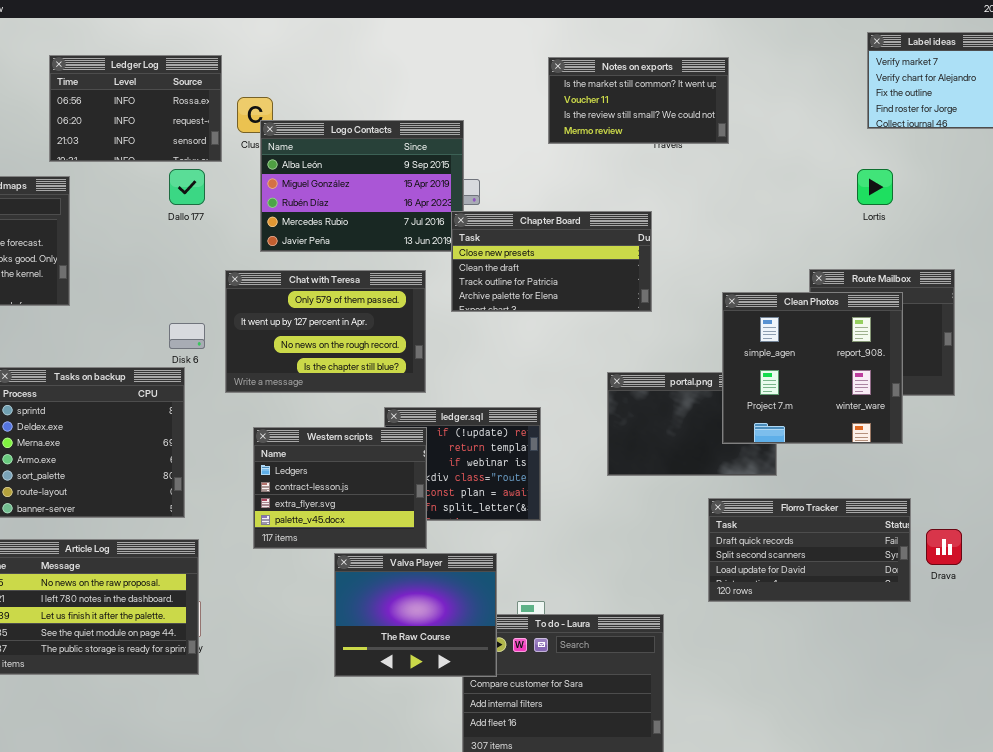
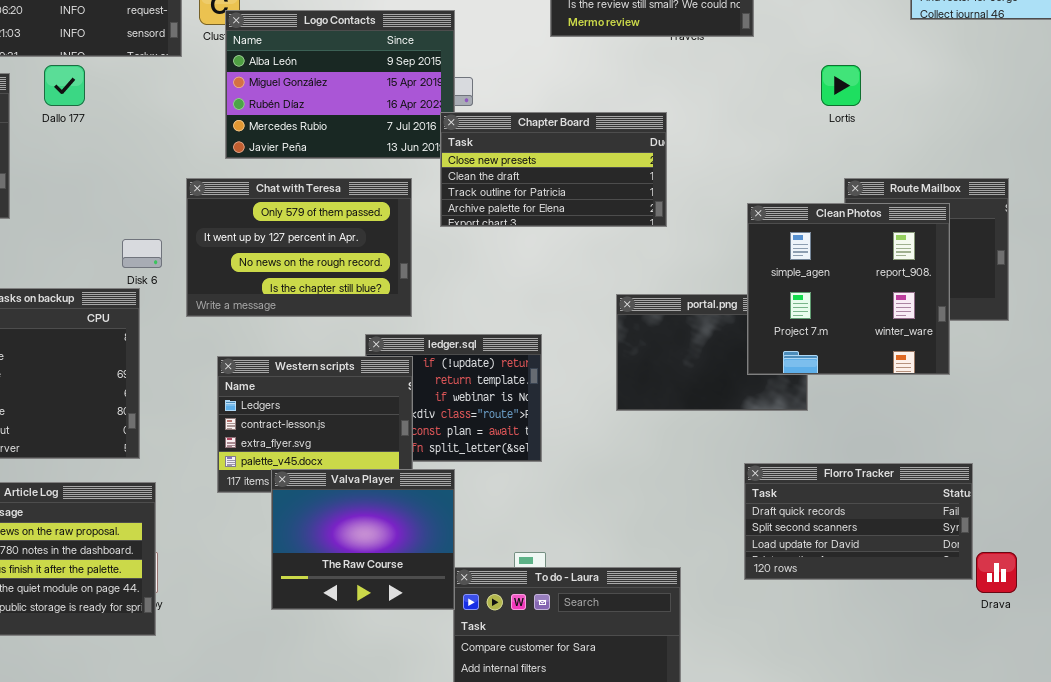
Dallo 177: [169,169,205,205] -> [44,65,85,106], moved
Lortis: [857,169,893,205] -> [821,65,861,106], moved
Florro Tracker: [708,498,911,602] -> [744,463,973,580], moved
Drava: [926,529,962,565] -> [976,552,1017,593], moved
Valva Player: [334,553,497,677] -> [271,469,455,610], moved

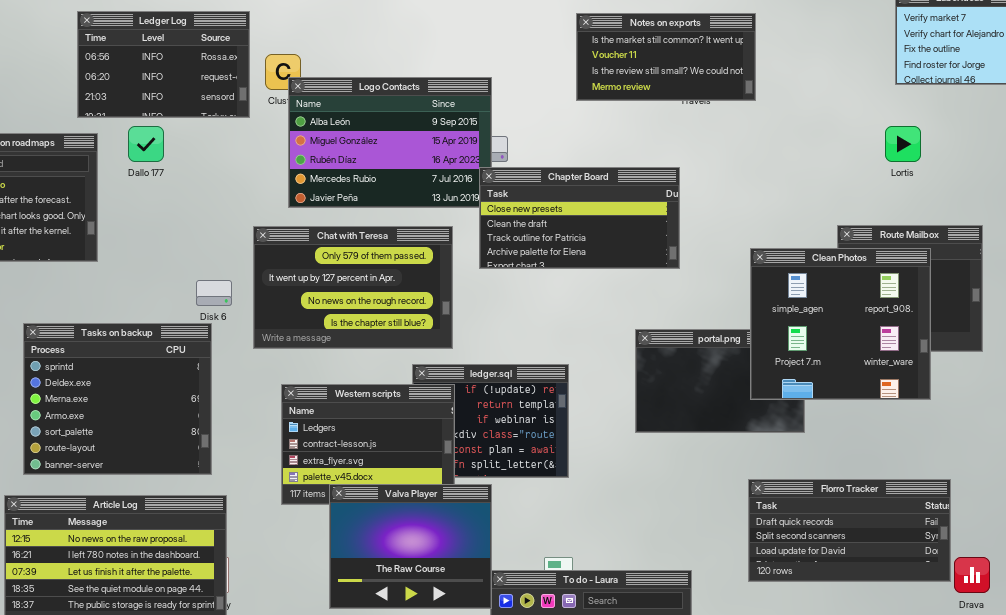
Lortis: [821,65,861,106] -> [885,126,921,162], moved

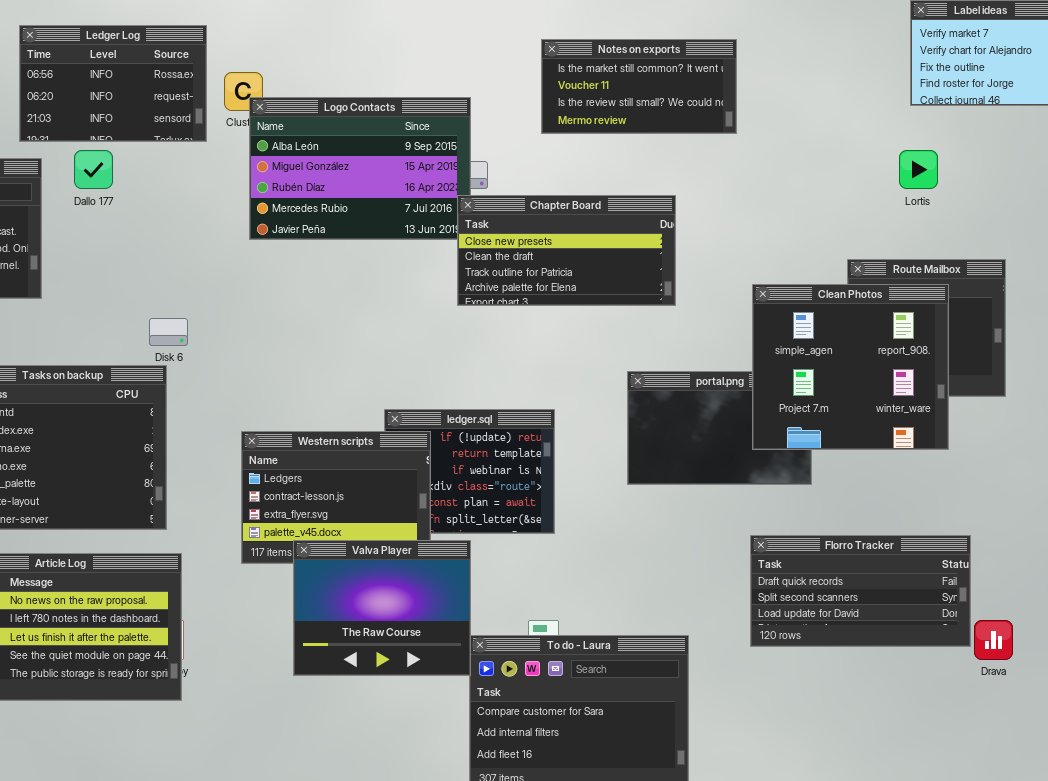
Notes on exports: [576,13,756,101] -> [541,39,737,134], moved
Chat with Teresa: [253,226,453,349] -> none, closed

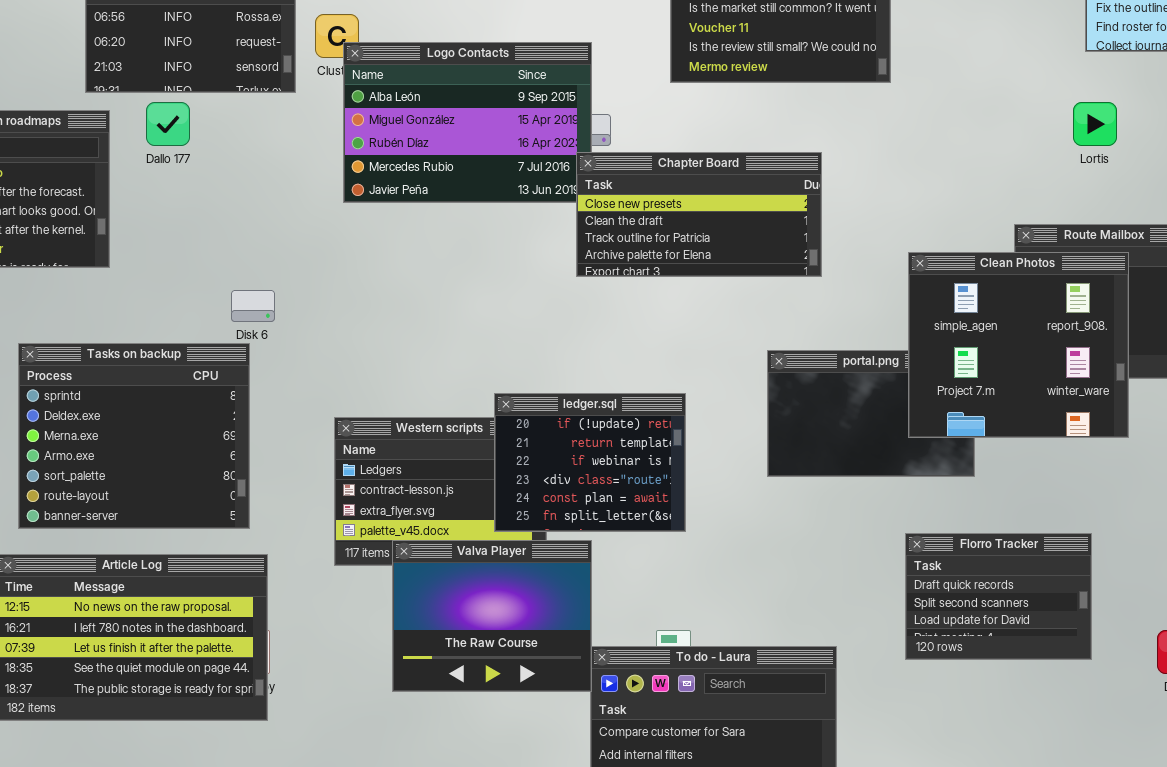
ledger.sql: [384,409,555,534] -> [494,393,686,532], raised
Florro Tracker: [750,535,971,647] -> [905,533,1092,660], resized

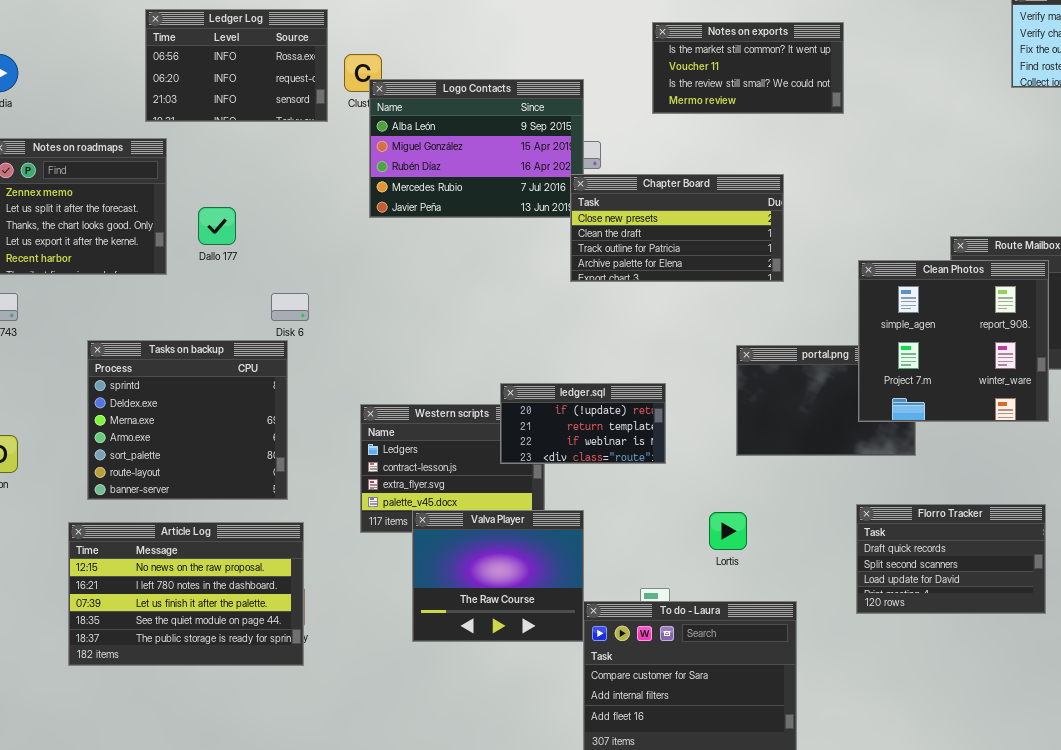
Dallo 177: [146,102,190,146] -> [198,207,236,245], moved
Lortis: [1073,102,1117,146] -> [709,512,747,550], moved
ledger.sql: [494,393,686,532] -> [500,383,666,464], resized
Florro Tracker: [905,533,1092,660] -> [856,504,1046,614], resized

